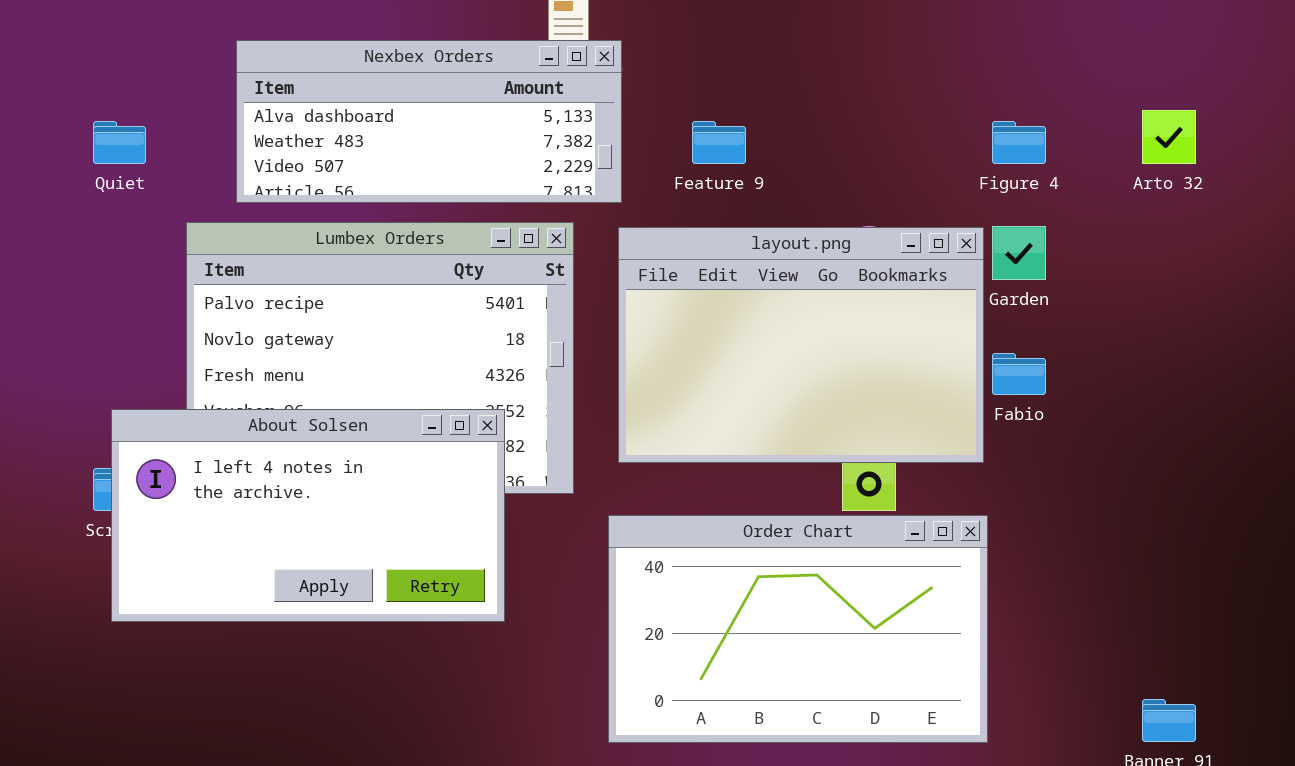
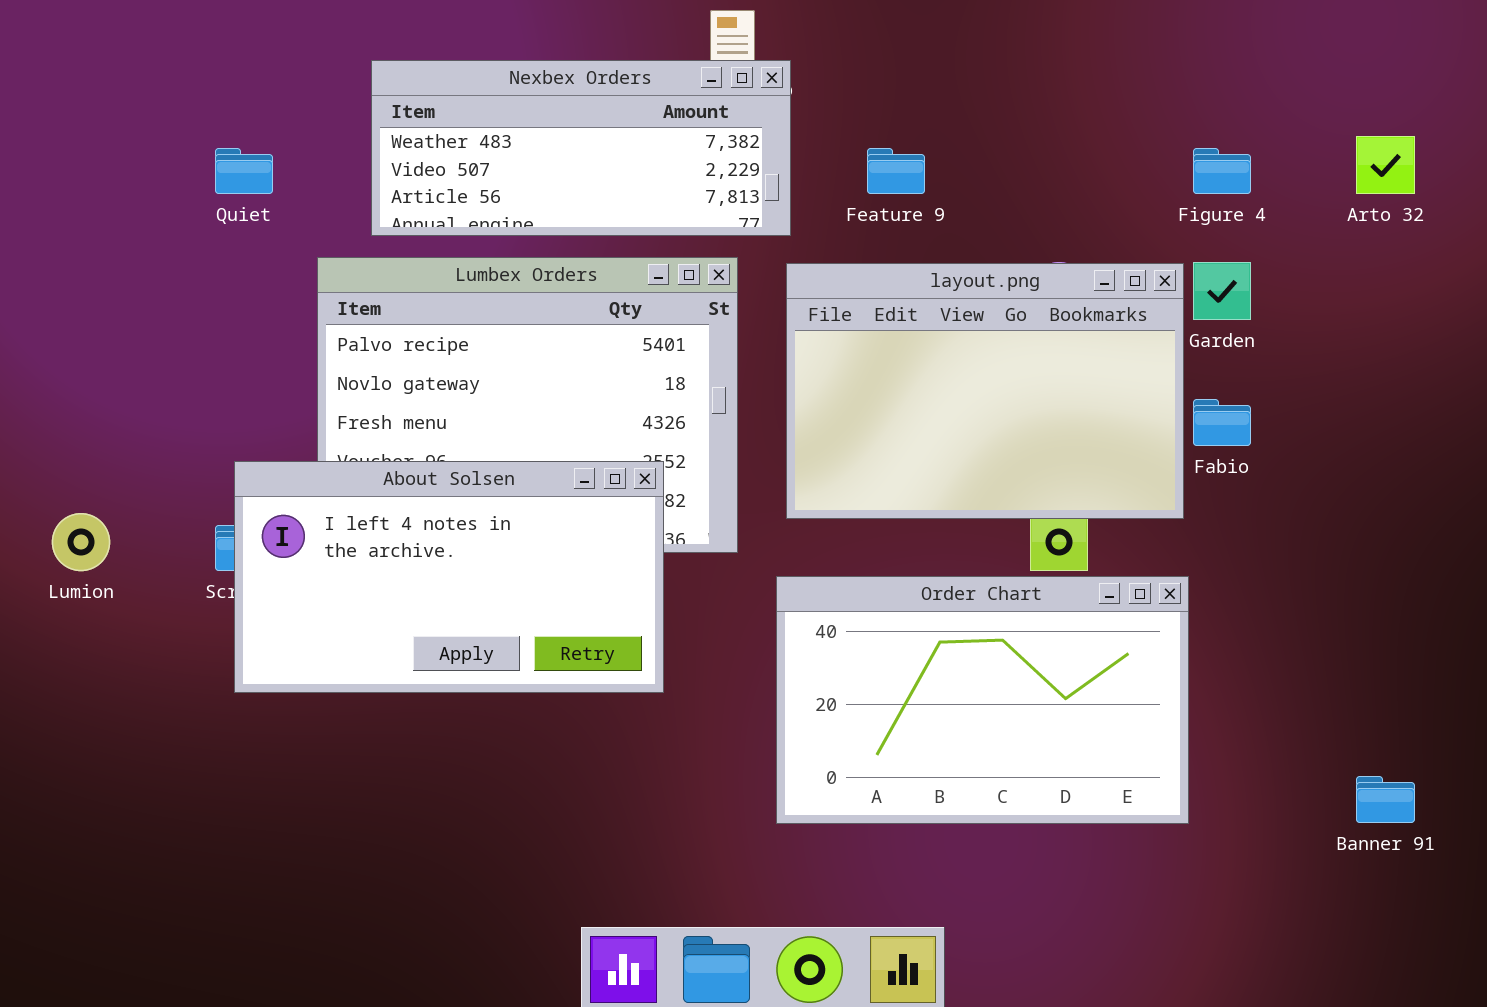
Nexbex Orders: [236,40,622,203] -> [371,60,791,236], scrolled down 1 row

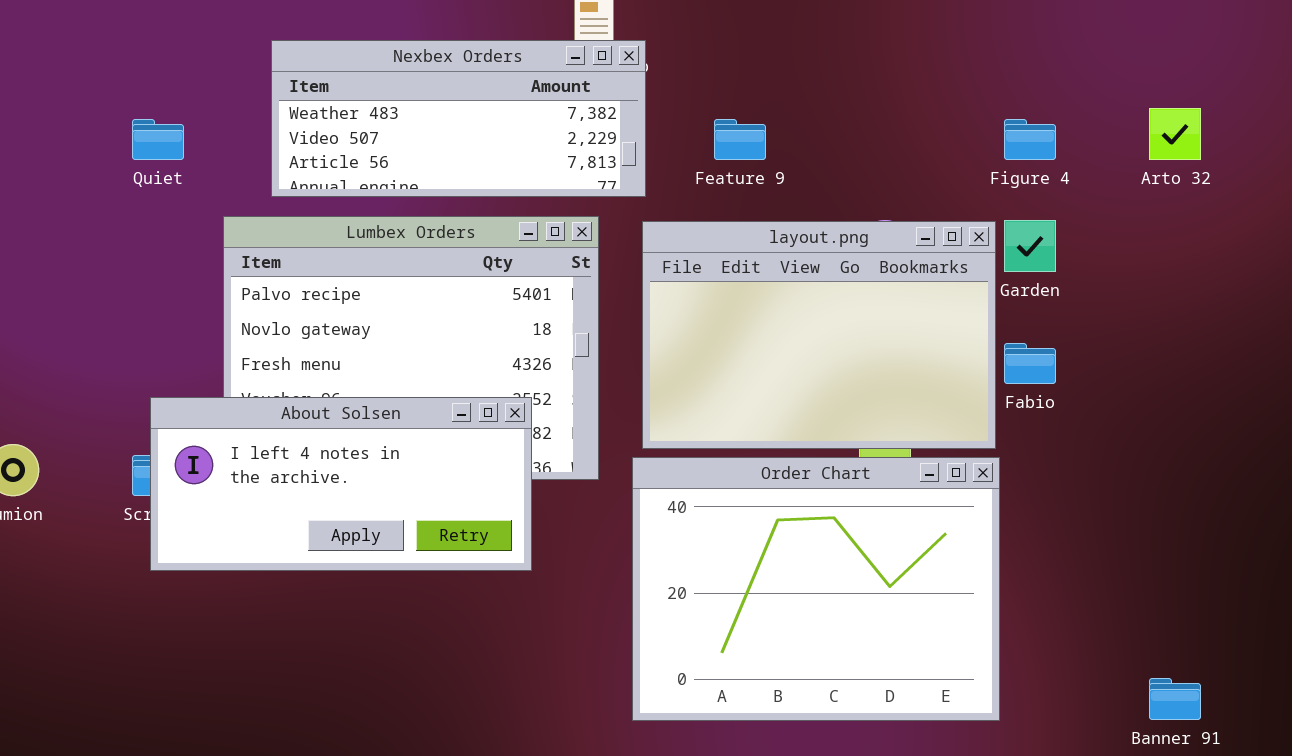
About Solsen: [234,461,664,693] -> [150,397,532,571], resized
Order Chart: [776,576,1189,824] -> [632,457,1000,721], resized

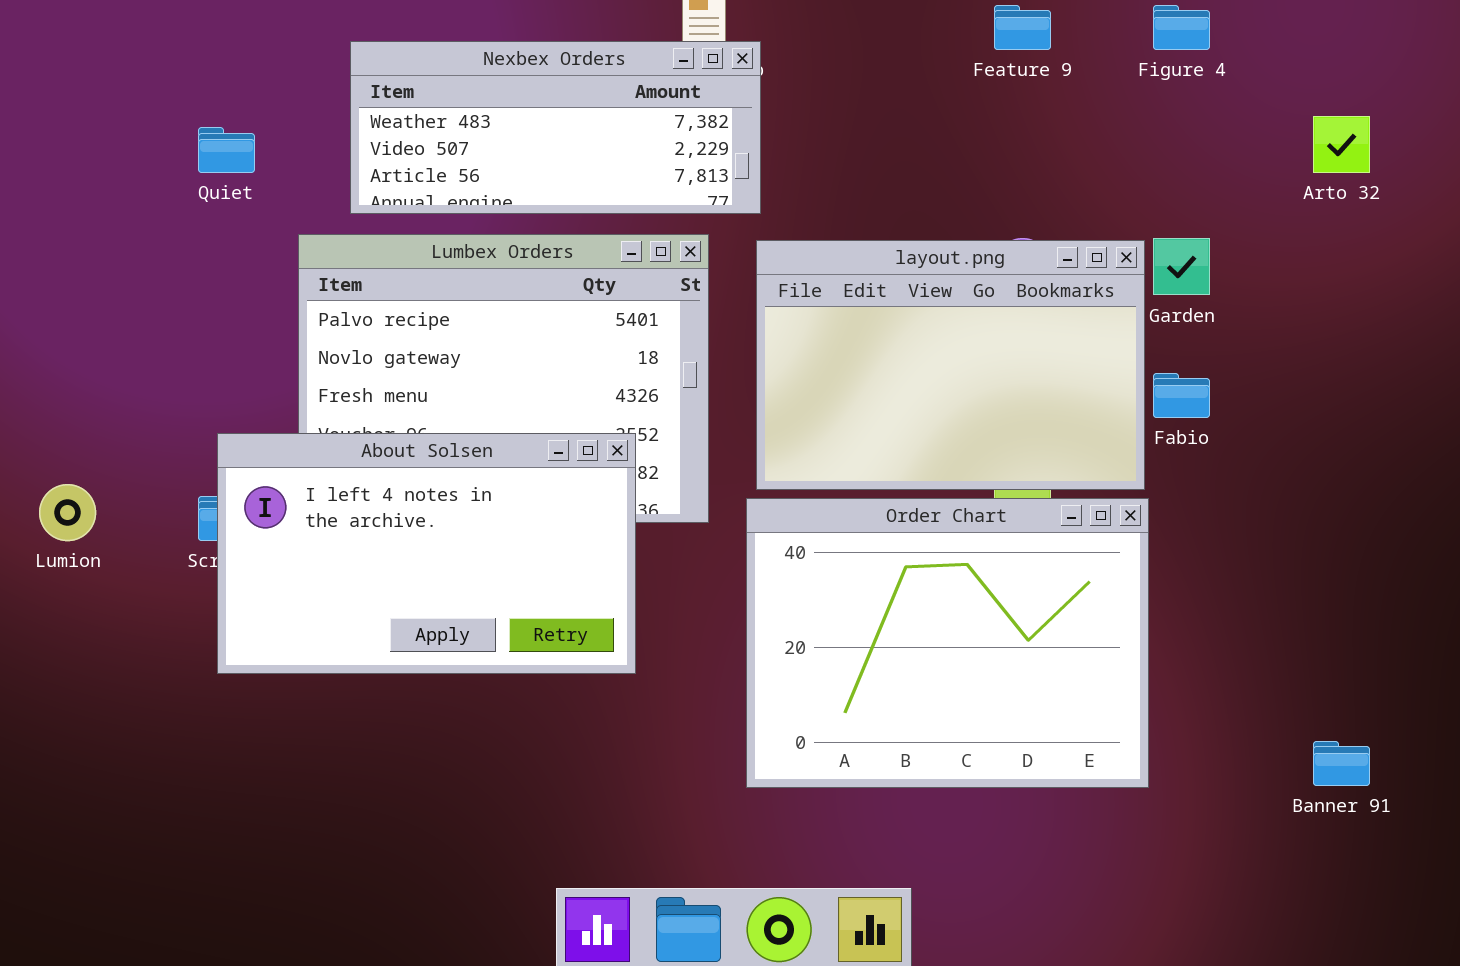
Feature 9: [714,119,766,160] -> [994,5,1051,50], moved
Figure 4: [1004,119,1056,160] -> [1153,5,1210,50], moved
About Solsen: [150,397,532,571] -> [217,433,636,674], resized

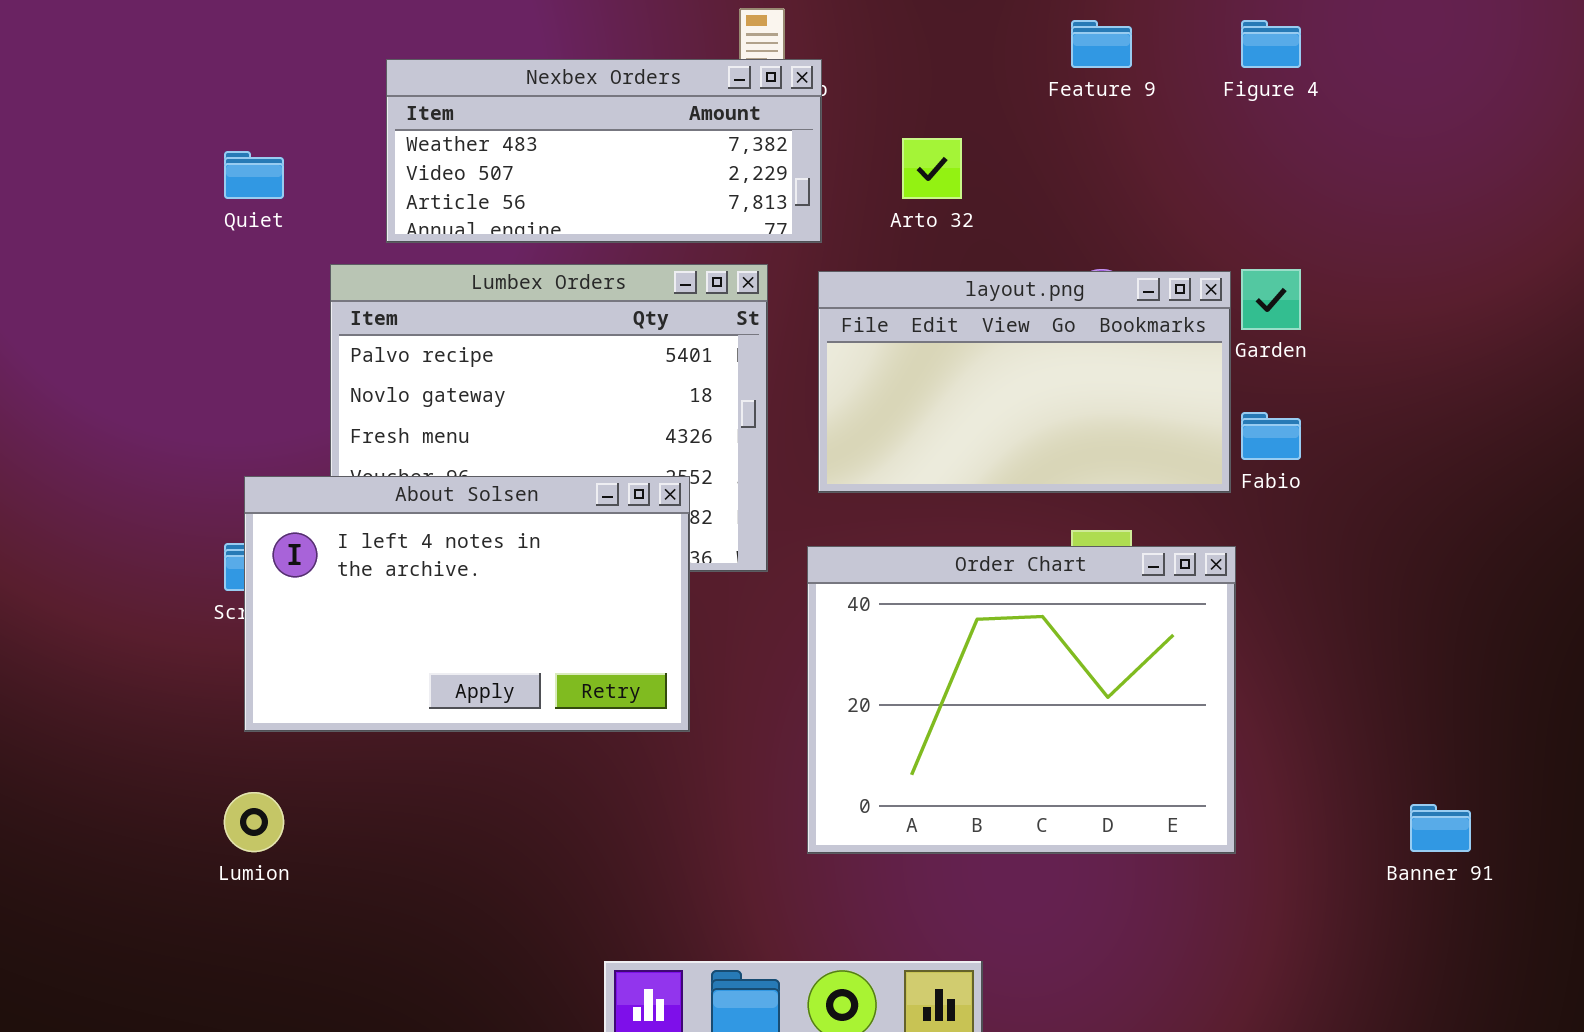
Arto 32: [1313,116,1370,173] -> [902,138,962,199], moved
layout.png: [756,240,1145,490] -> [818,271,1231,493], resized
Lumion: [39,484,96,541] -> [224,792,284,852], moved

